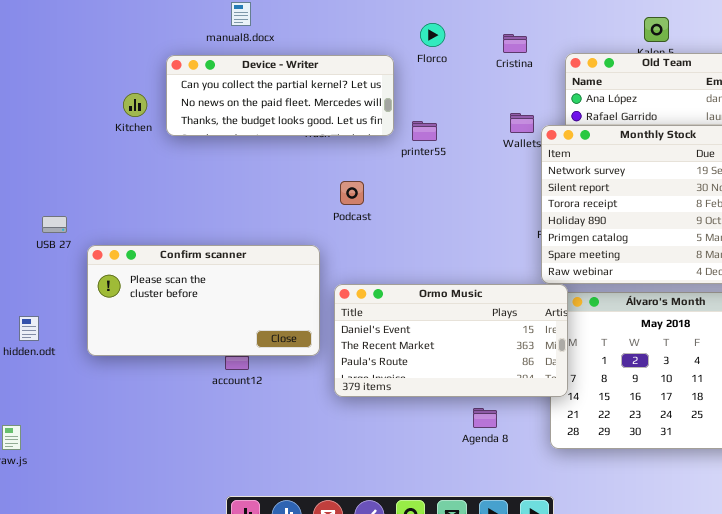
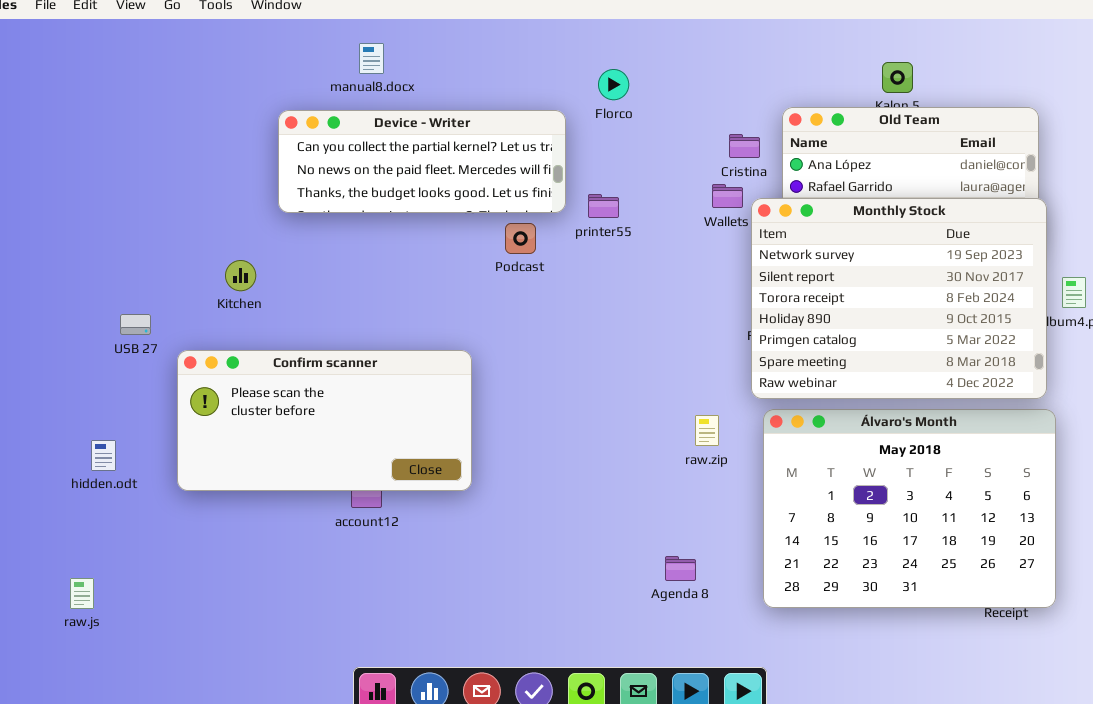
Cristina: [503,34,527,53] -> [729,134,760,158], moved
Kitchen: [123,93,147,117] -> [225,260,256,291], moved
Podcast: [340,181,364,205] -> [505,223,536,254], moved
Ormo Music: [334,284,568,397] -> none, closed

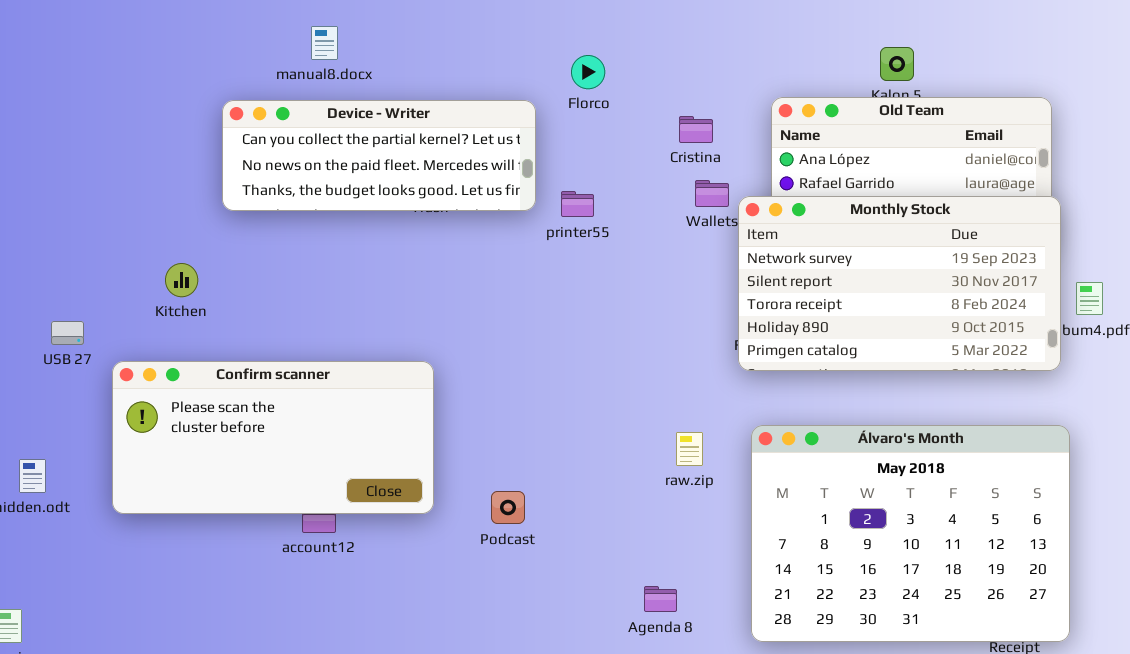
Cristina: [729,134,760,158] -> [679,116,713,143], moved
Monthly Stock: [751,198,1047,399] -> [738,196,1061,371], resized
Podcast: [505,223,536,254] -> [491,491,525,524], moved

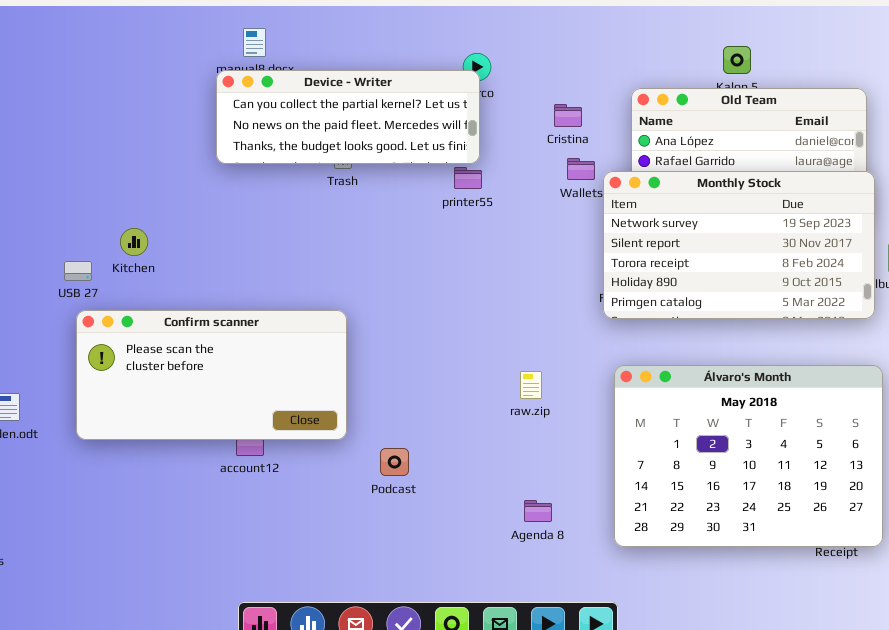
Device - Writer: [222,100,536,211] -> [216,70,480,164], moved
USB 27: [51,321,84,345] -> [64,261,92,281], moved
raw.zip: [676,432,703,466] -> [520,371,542,399], moved
Podcast: [491,491,525,524] -> [380,448,409,476], moved

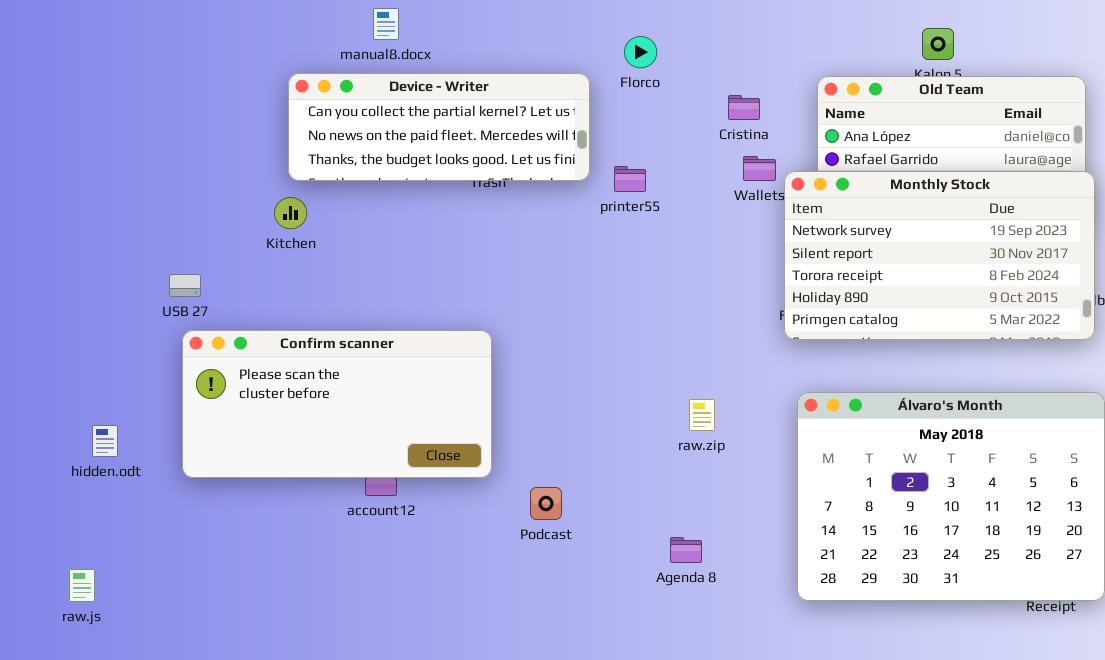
Device - Writer: [216,70,480,164] -> [288,73,590,181], moved
Kitchen: [120,228,148,256] -> [274,197,307,229], moved
Agenda 8: [524,500,552,522] -> [670,537,702,563], moved

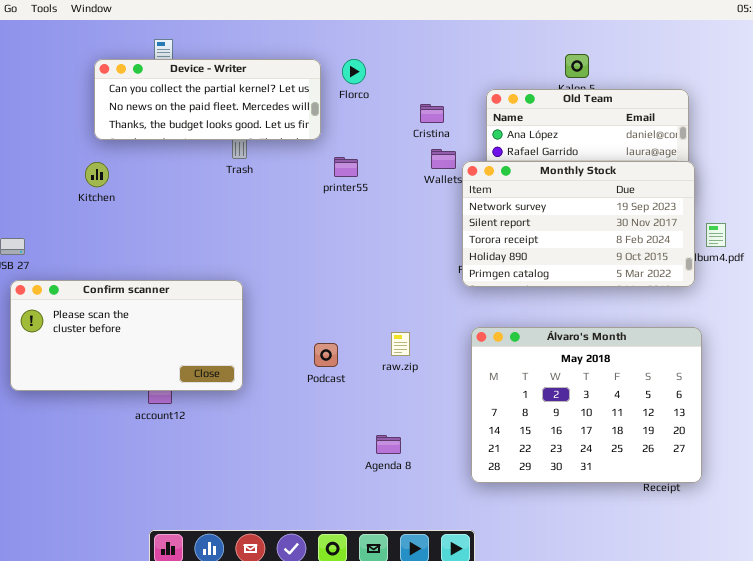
Device - Writer: [288,73,590,181] -> [94,59,321,140], moved
Kitchen: [274,197,307,229] -> [85,162,109,187], moved
Podcast: [530,487,562,520] -> [314,343,338,367], moved

